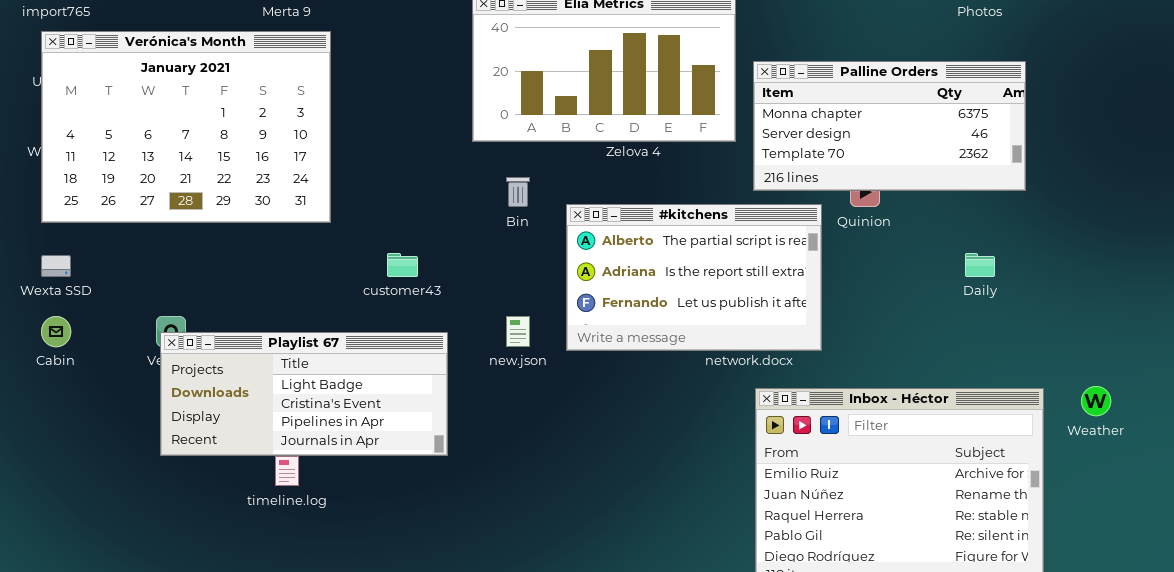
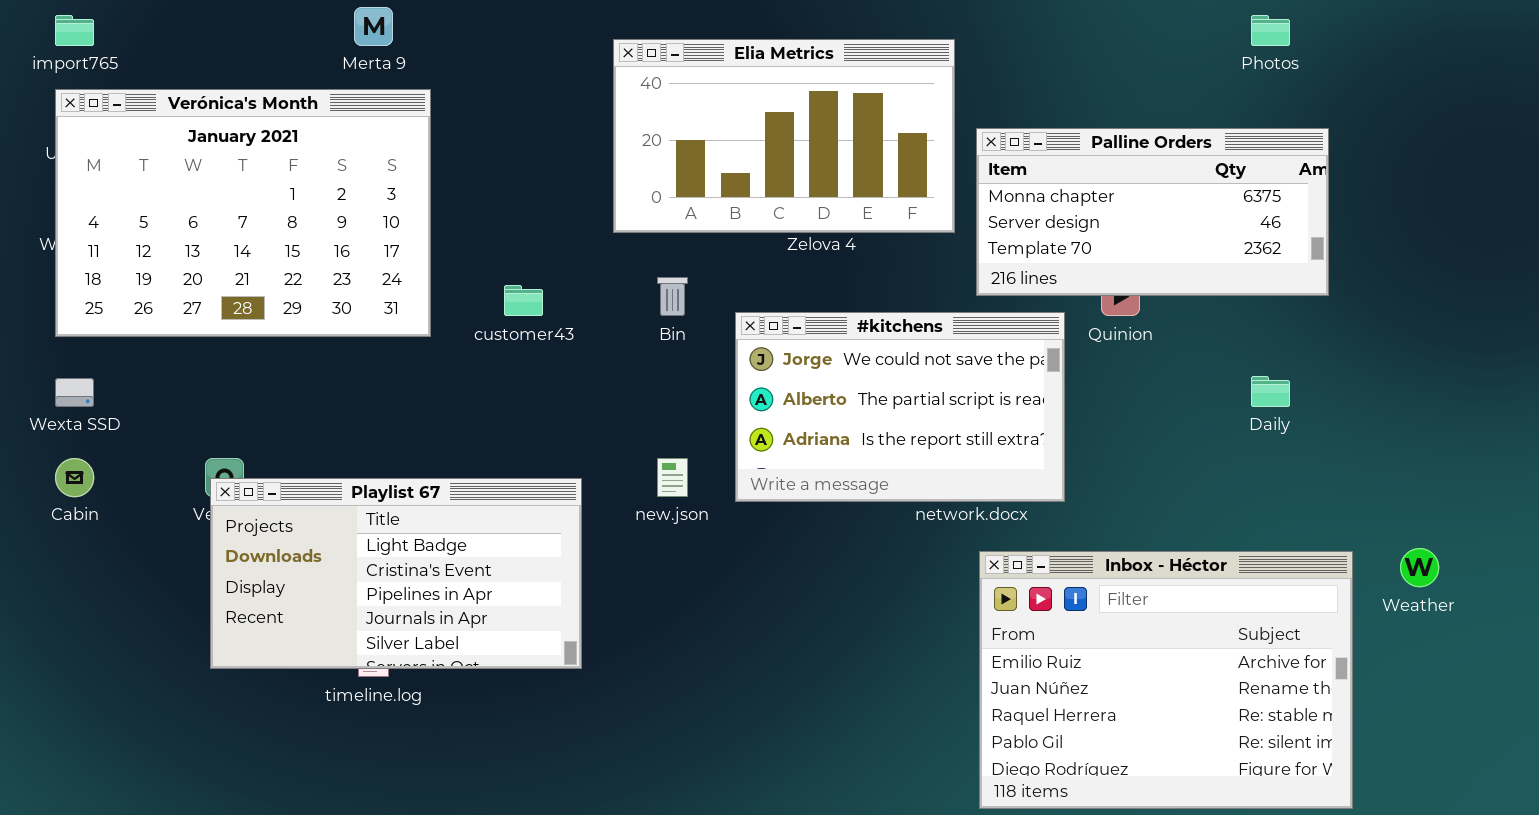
#kitchens: [566,204,822,351] -> [735,312,1065,502], scrolled up 1 row
customer43: [387,253,418,277] -> [504,285,543,316], moved
Playlist 67: [160,332,448,456] -> [210,478,582,669], resized

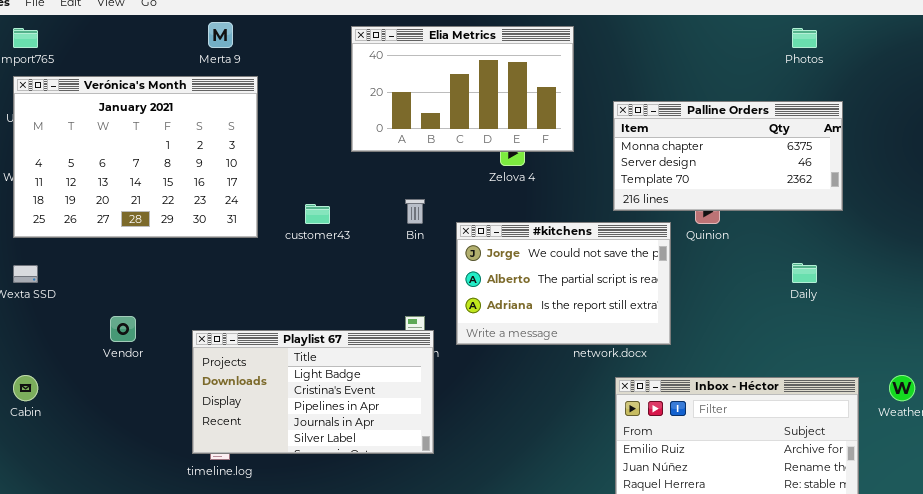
Elia Metrics: [613,39,955,233] -> [351,26,574,152], moved
Cabin: [55,458,94,497] -> [13,375,38,401], moved
Playlist 67: [210,478,582,669] -> [192,330,434,454], moved

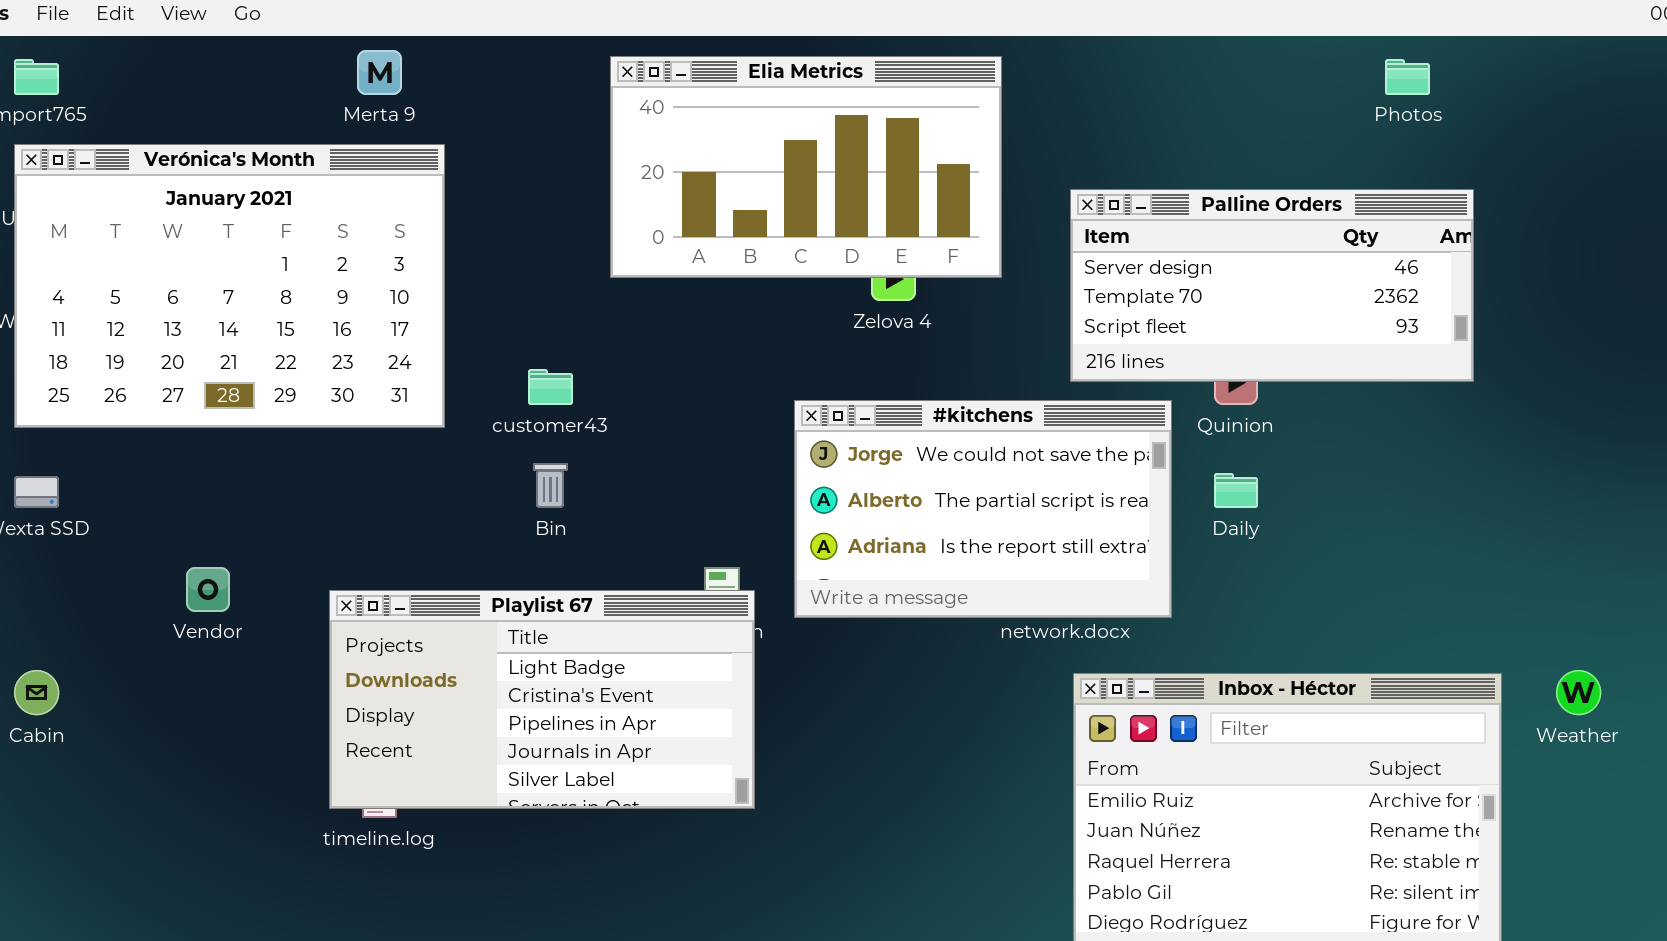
Palline Orders: [613,101,843,211] -> [1070,189,1474,382], scrolled down 1 row
Bin: [405,199,425,224] -> [533,463,568,508], moved
Daily: [792,263,817,283] -> [1214,473,1258,508], moved

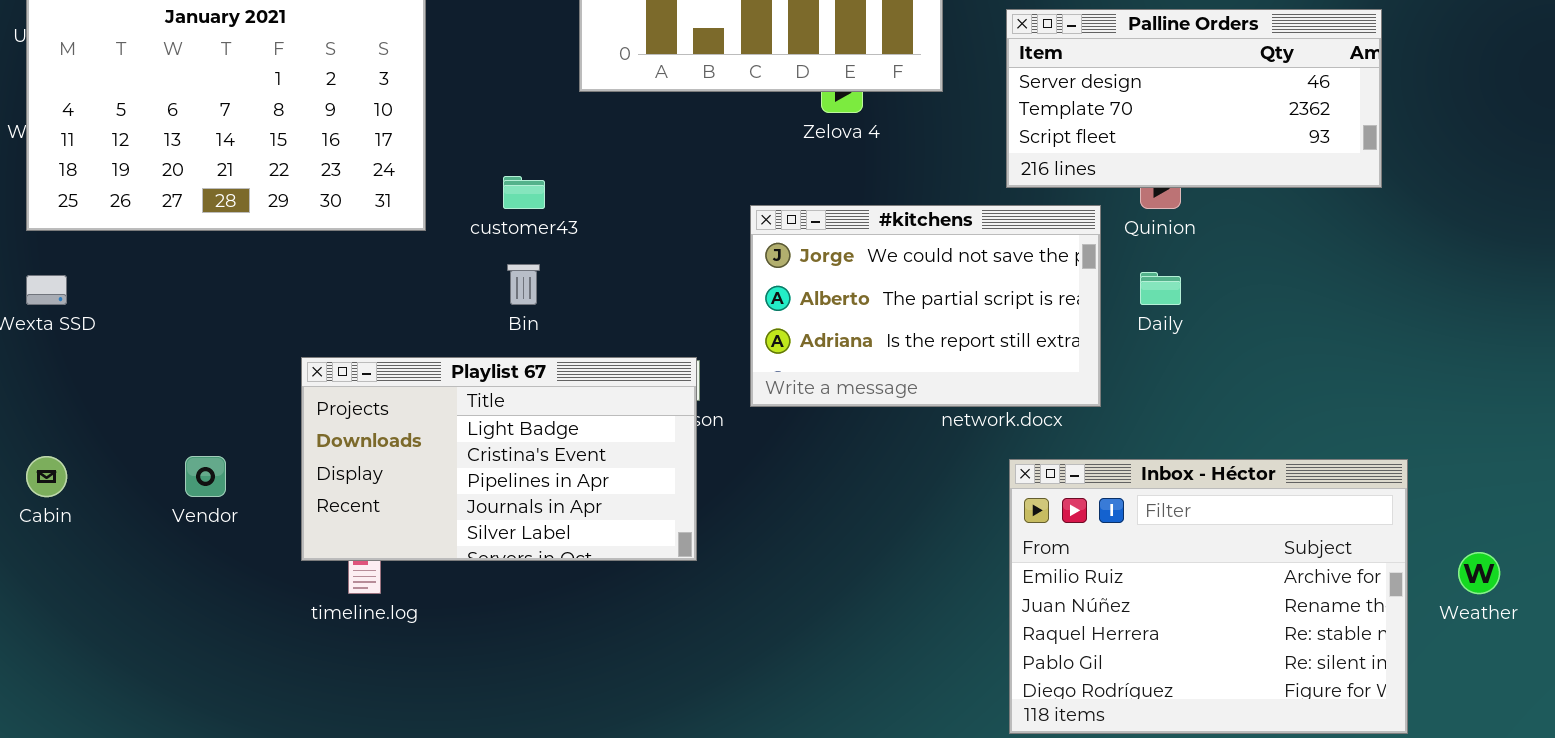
Vendor: [186,567,230,612] -> [185,456,226,497], moved
Playlist 67: [329,590,755,809] -> [301,357,697,561], moved
Weather: [1556,670,1601,715] -> [1458,552,1500,594], moved

